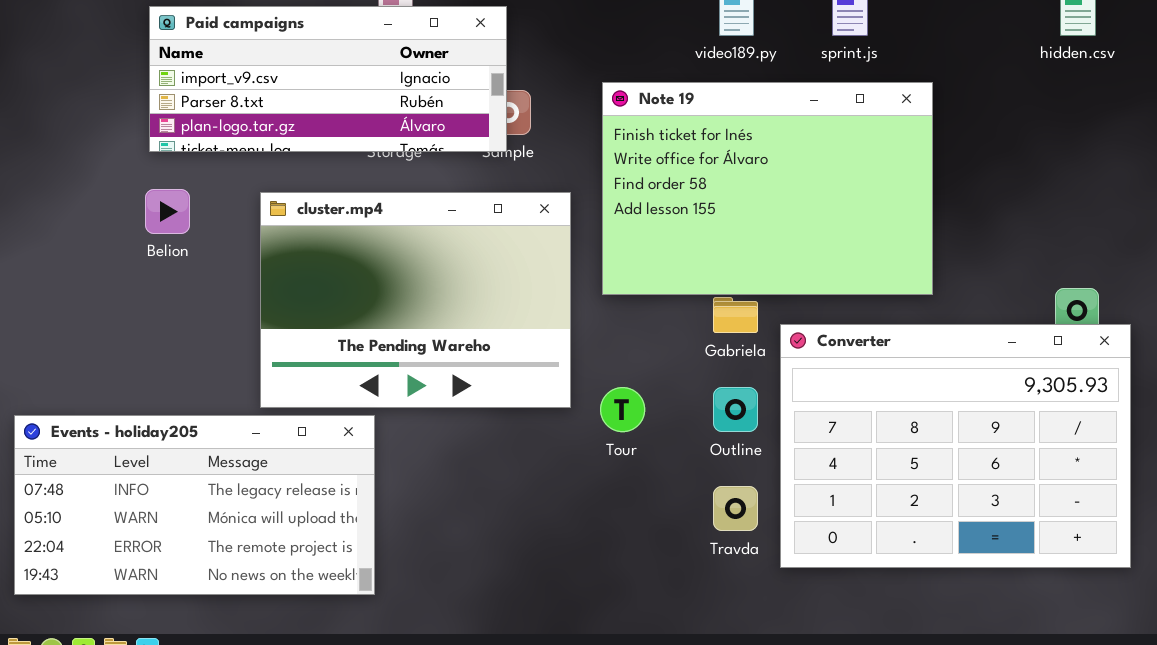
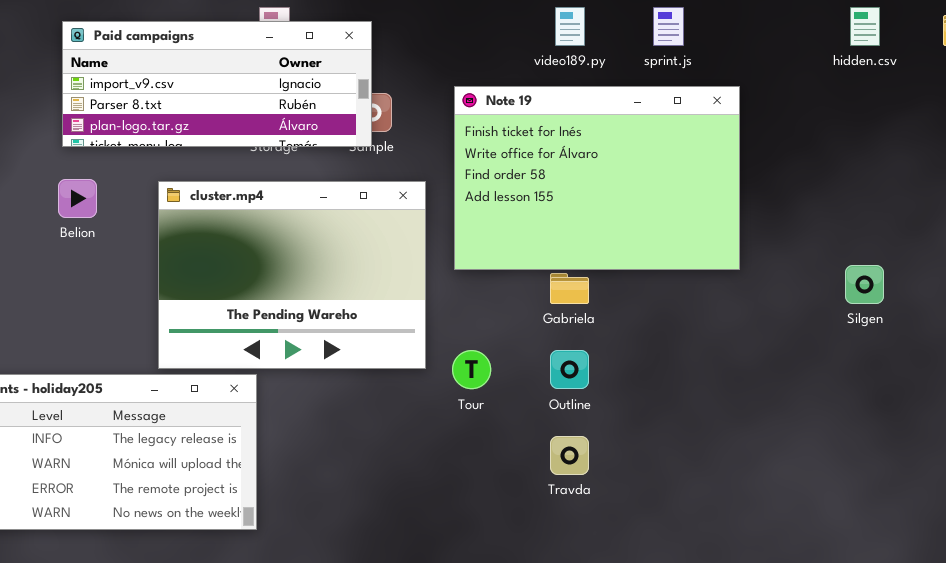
Converter: [780,324,1131,568] -> none, closed

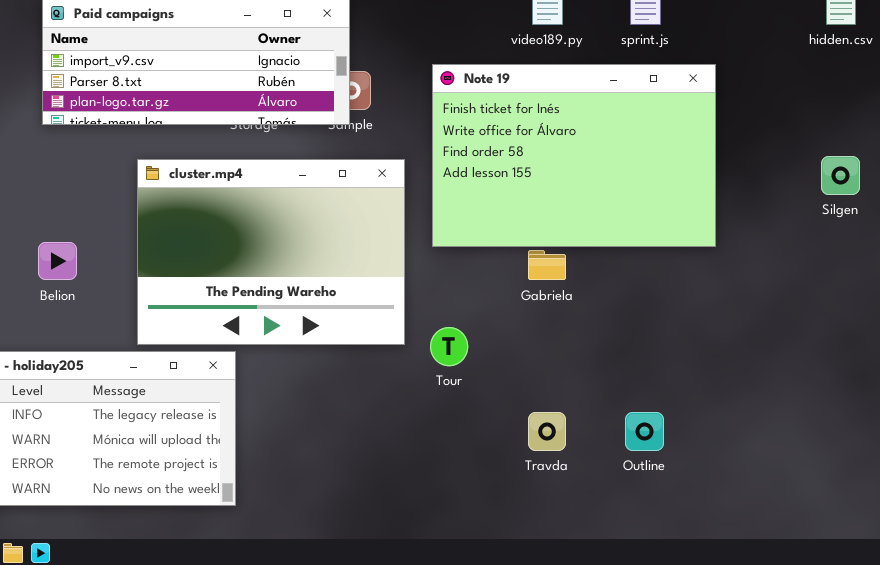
Belion: [58,179,97,218] -> [38,242,77,280], moved
Silgen: [845,265,884,304] -> [821,156,860,195], moved
Outline: [550,350,589,389] -> [625,412,664,451], moved

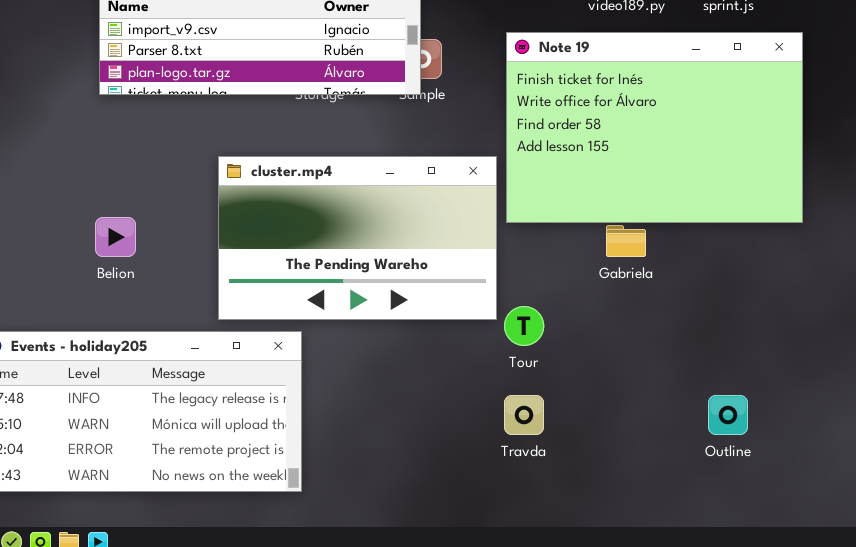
cluster.mp4: [137,159,405,345] -> [218,156,497,320], moved, resized
Travda: [528,412,566,451] -> [504,395,544,435], moved

